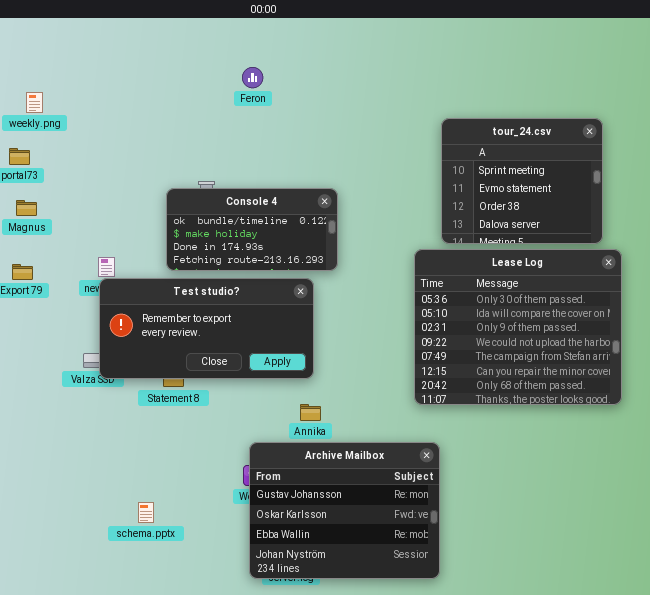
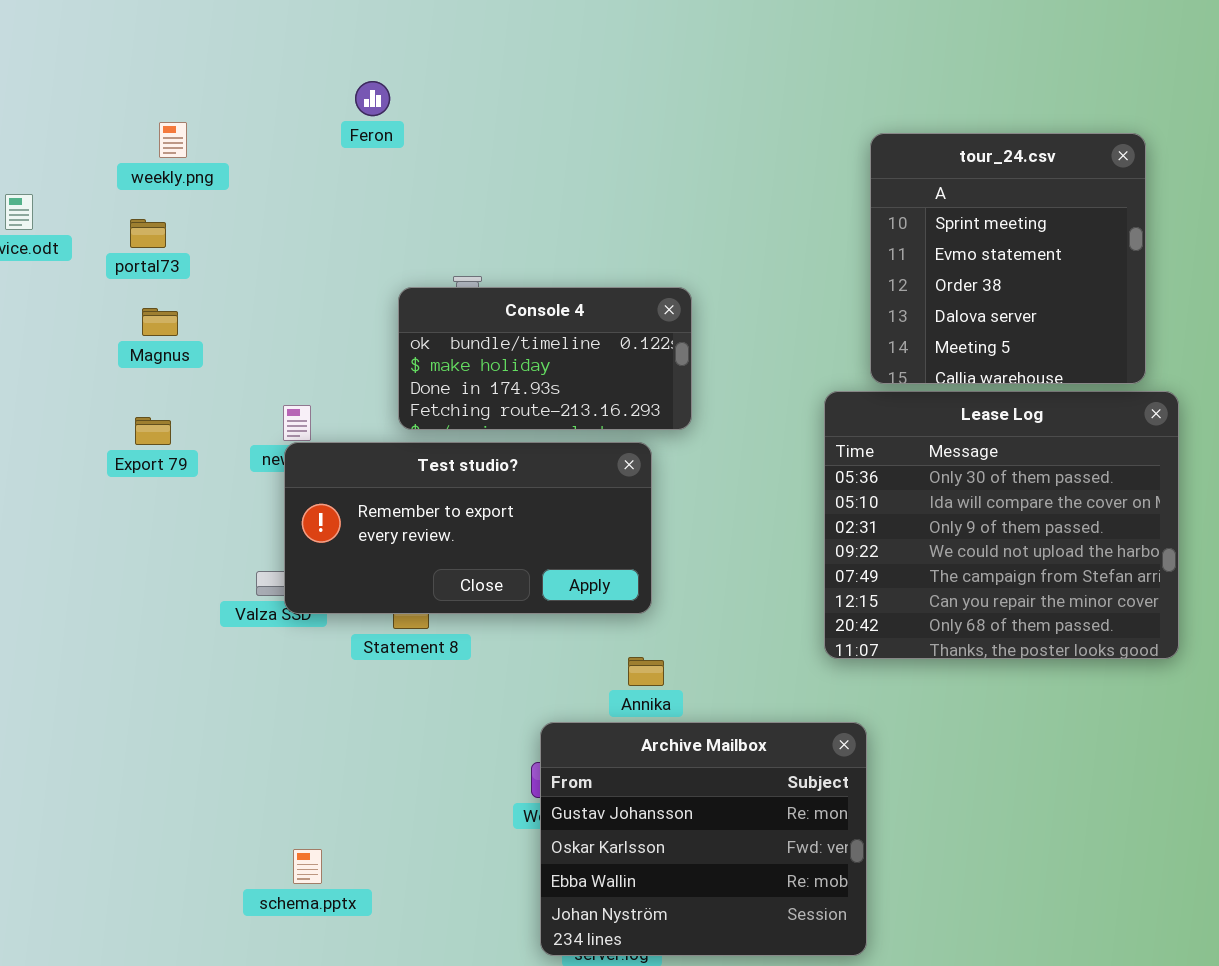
Feron: [242,67,263,88] -> [355,81,390,116], moved
tour_24.csv: [441,118,603,244] -> [870,133,1146,384], resized
schema.pptx: [138,502,154,523] -> [293,849,322,884], moved

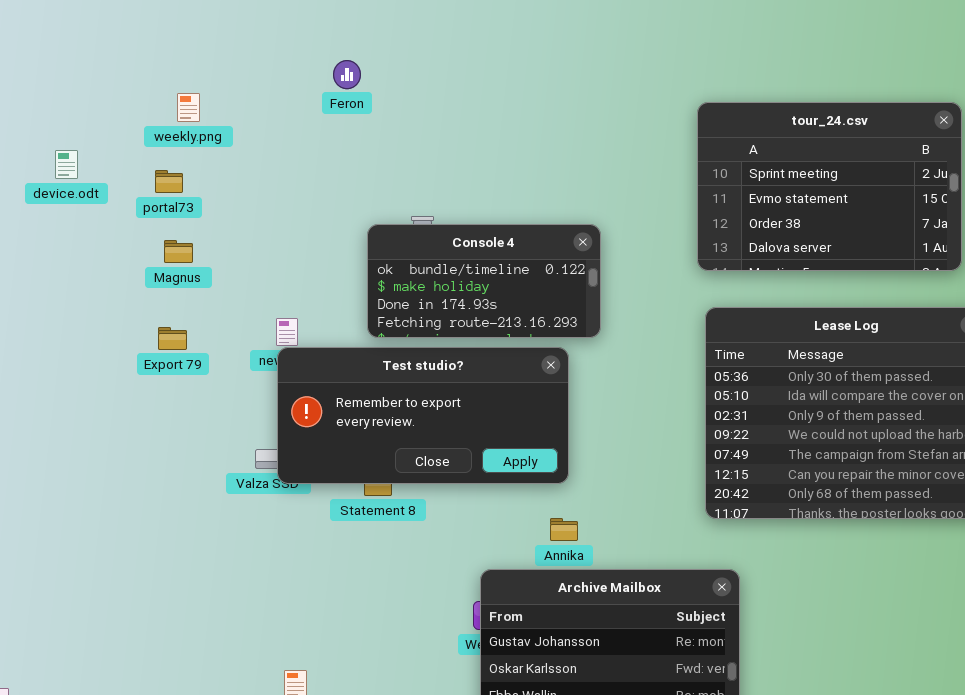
tour_24.csv: [870,133,1146,384] -> [697,102,962,271], resized

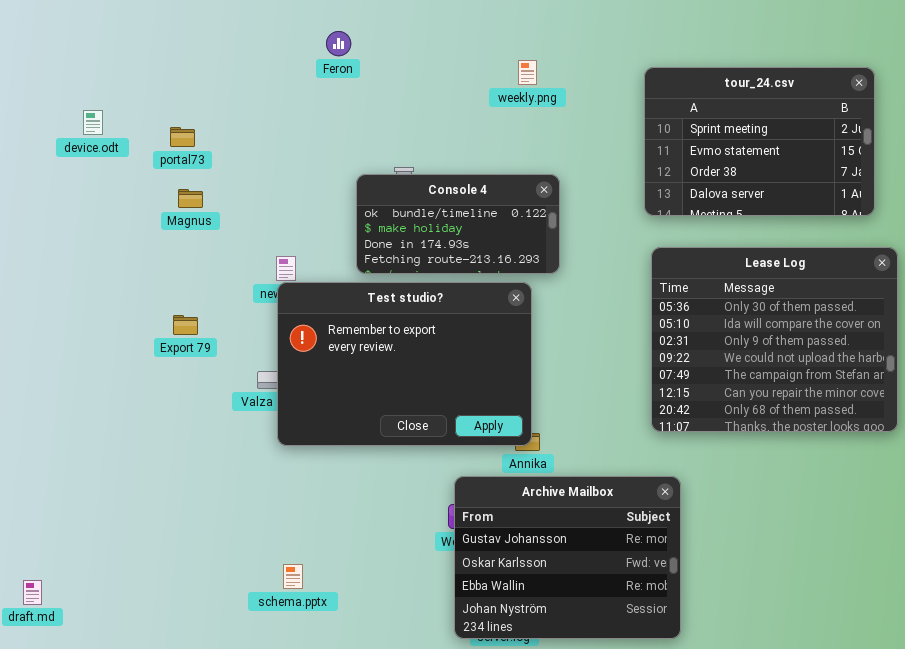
weekly.png: [177,93,200,122] -> [518,60,537,85], moved
Export 79: [158,327,187,350] -> [173,315,198,335], moved
Test studio?: [277,347,569,484] -> [277,282,532,446], resized

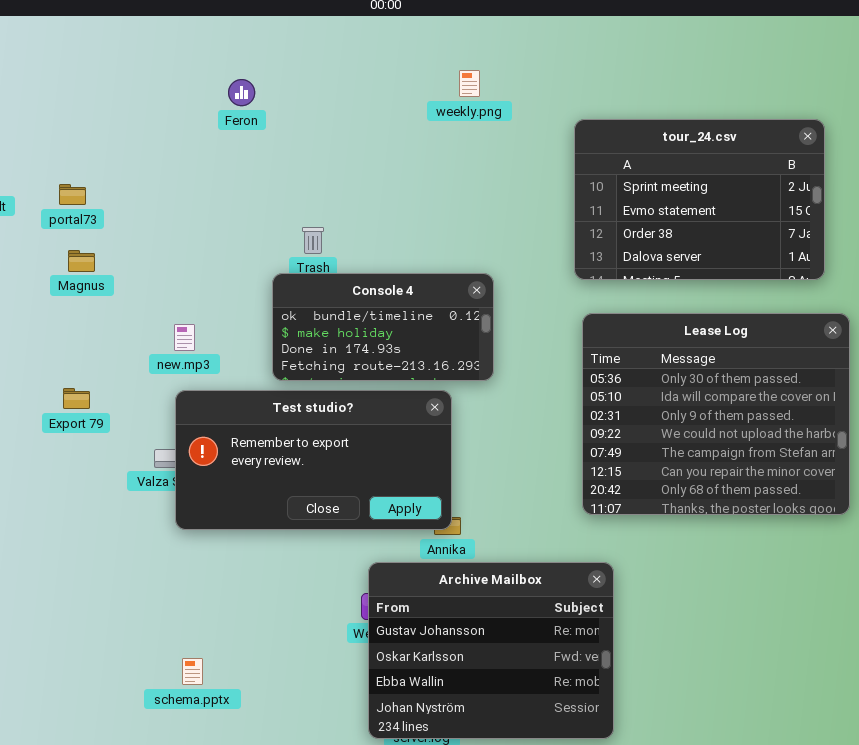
weekly.png: [518,60,537,85] -> [459,70,480,97], moved
Console 4: [356,174,560,274] -> [272,273,494,381], moved
Test studio?: [277,282,532,446] -> [175,390,452,530], resized

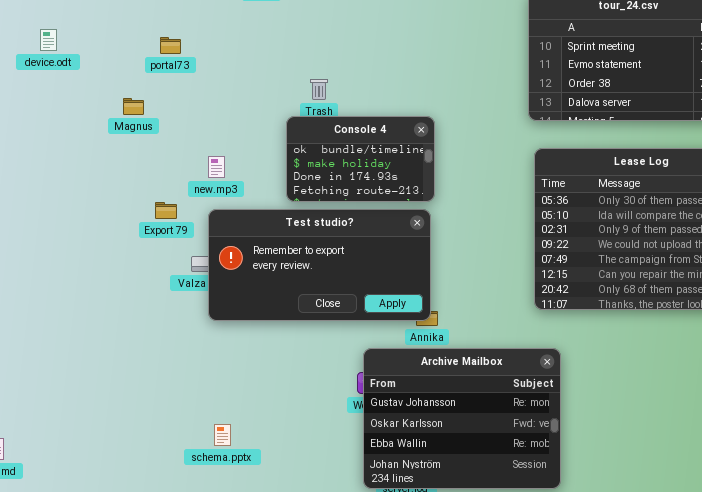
portal73: [59,184,86,205] -> [160,37,181,54], moved
Console 4: [272,273,494,381] -> [286,116,435,202], resized
Export 79: [63,388,90,409] -> [155,202,177,219], moved

